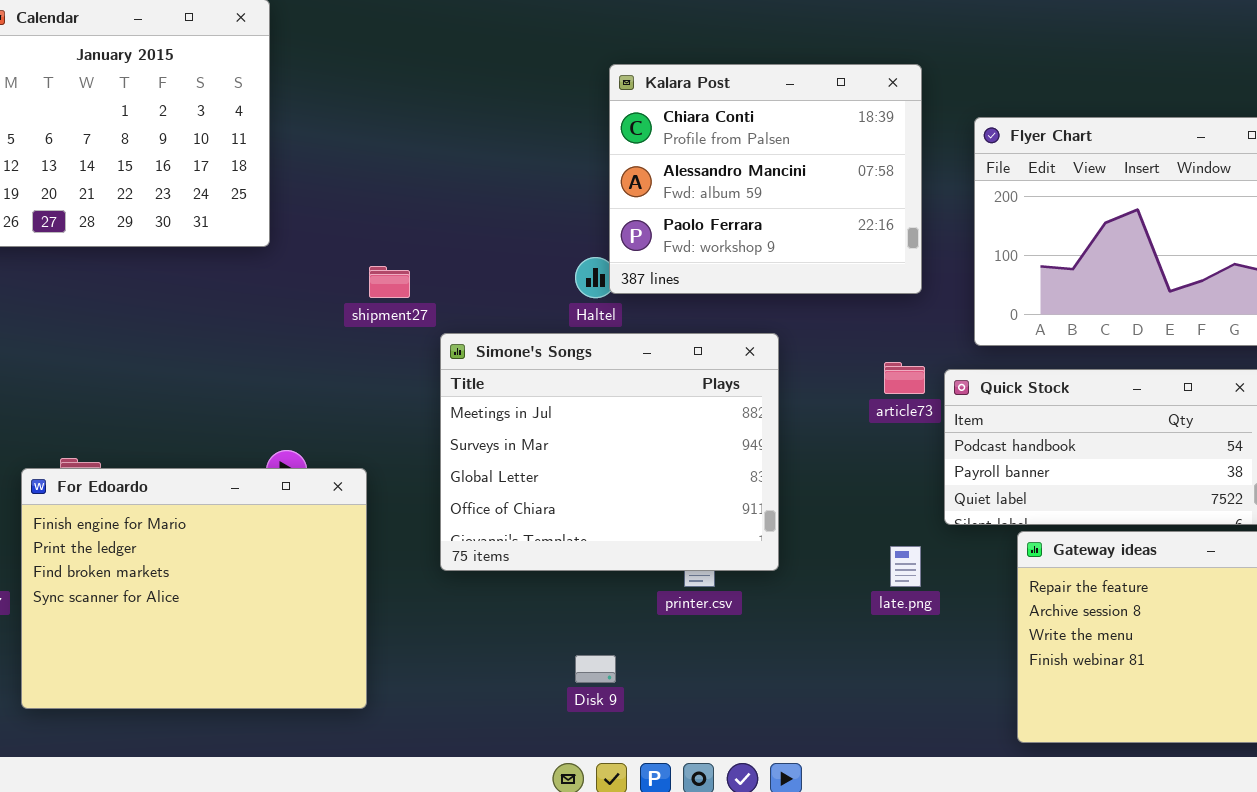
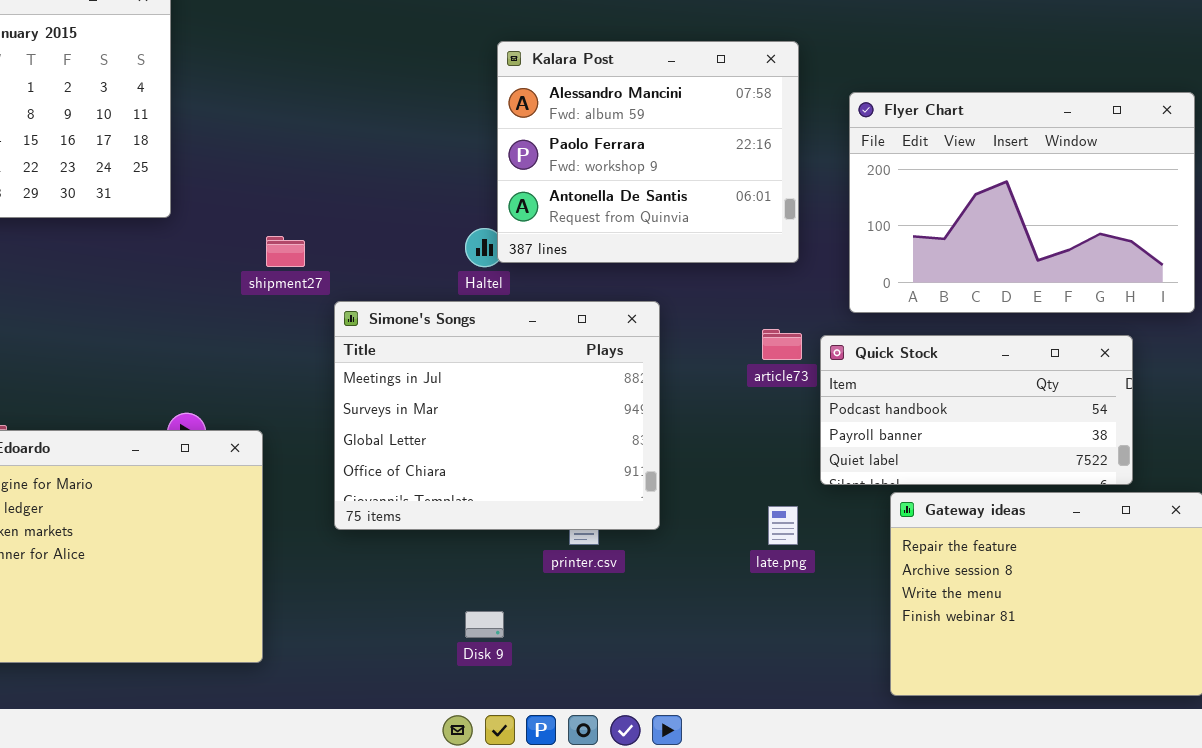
Kalara Post: [609,64,922,294] -> [497,41,799,263], scrolled down 1 row

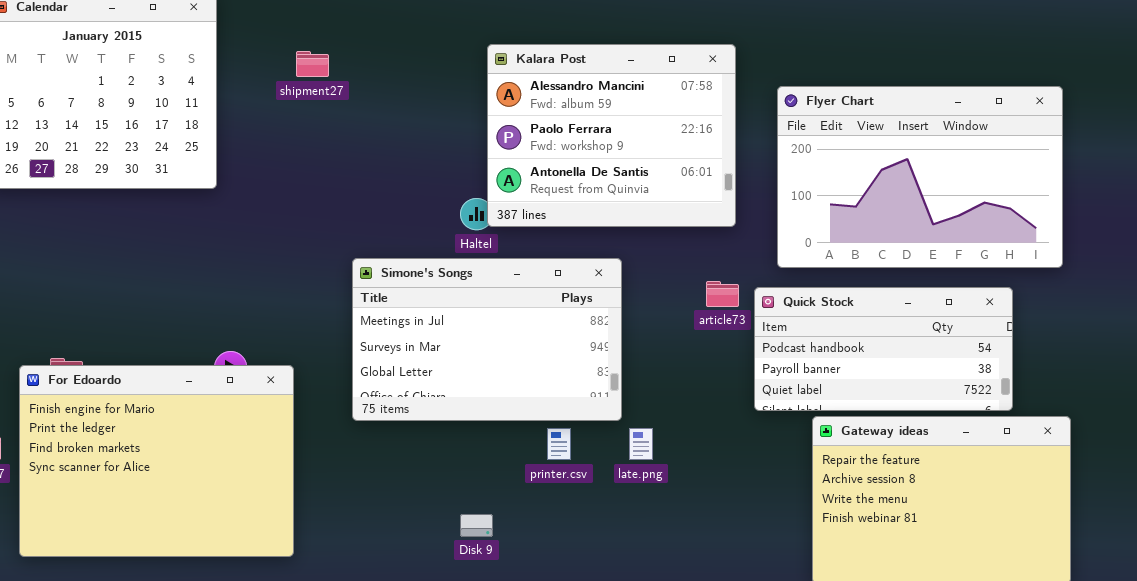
shipment27: [266,236,305,267] -> [296,51,329,77], moved
Simone's Songs: [334,301,660,530] -> [352,258,622,421], resized
late.png: [768,506,798,545] -> [629,428,653,460], moved

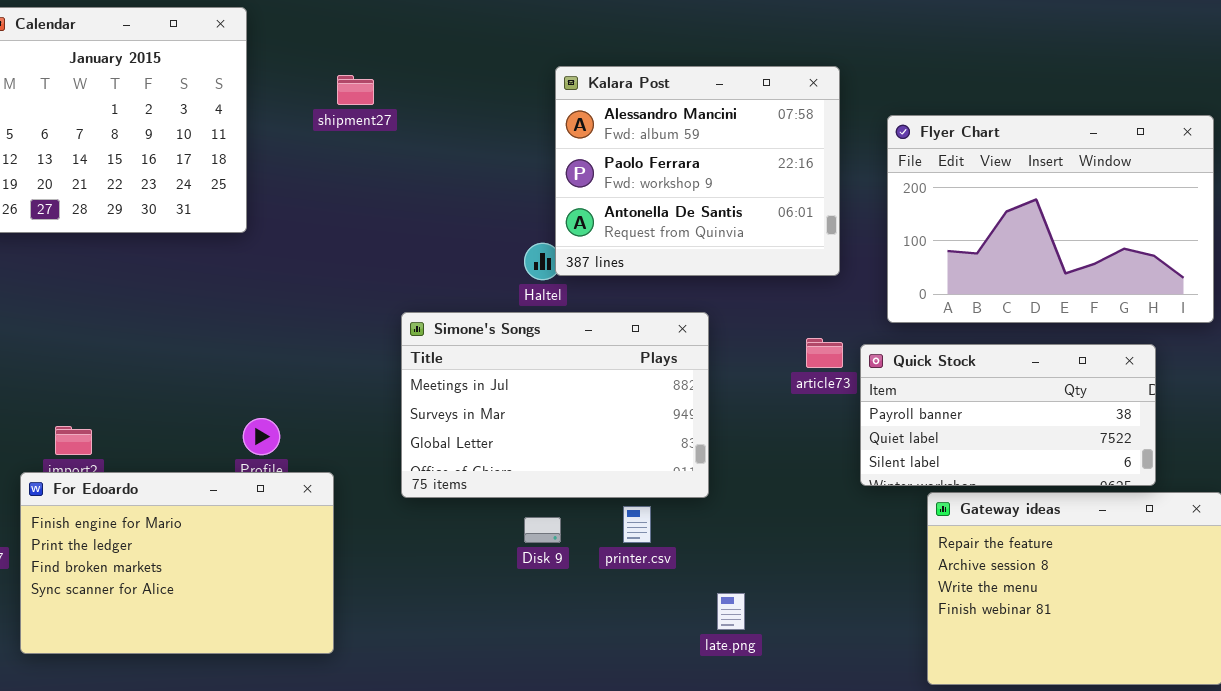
Quick Stock: [754,287,1013,411] -> [860,344,1156,486], scrolled down 1 row
For Edoardo: [19,365,294,557] -> [20,472,334,654], resized
late.png: [629,428,653,460] -> [717,593,745,630], moved
Disk 9: [460,514,493,537] -> [524,517,561,543], moved

